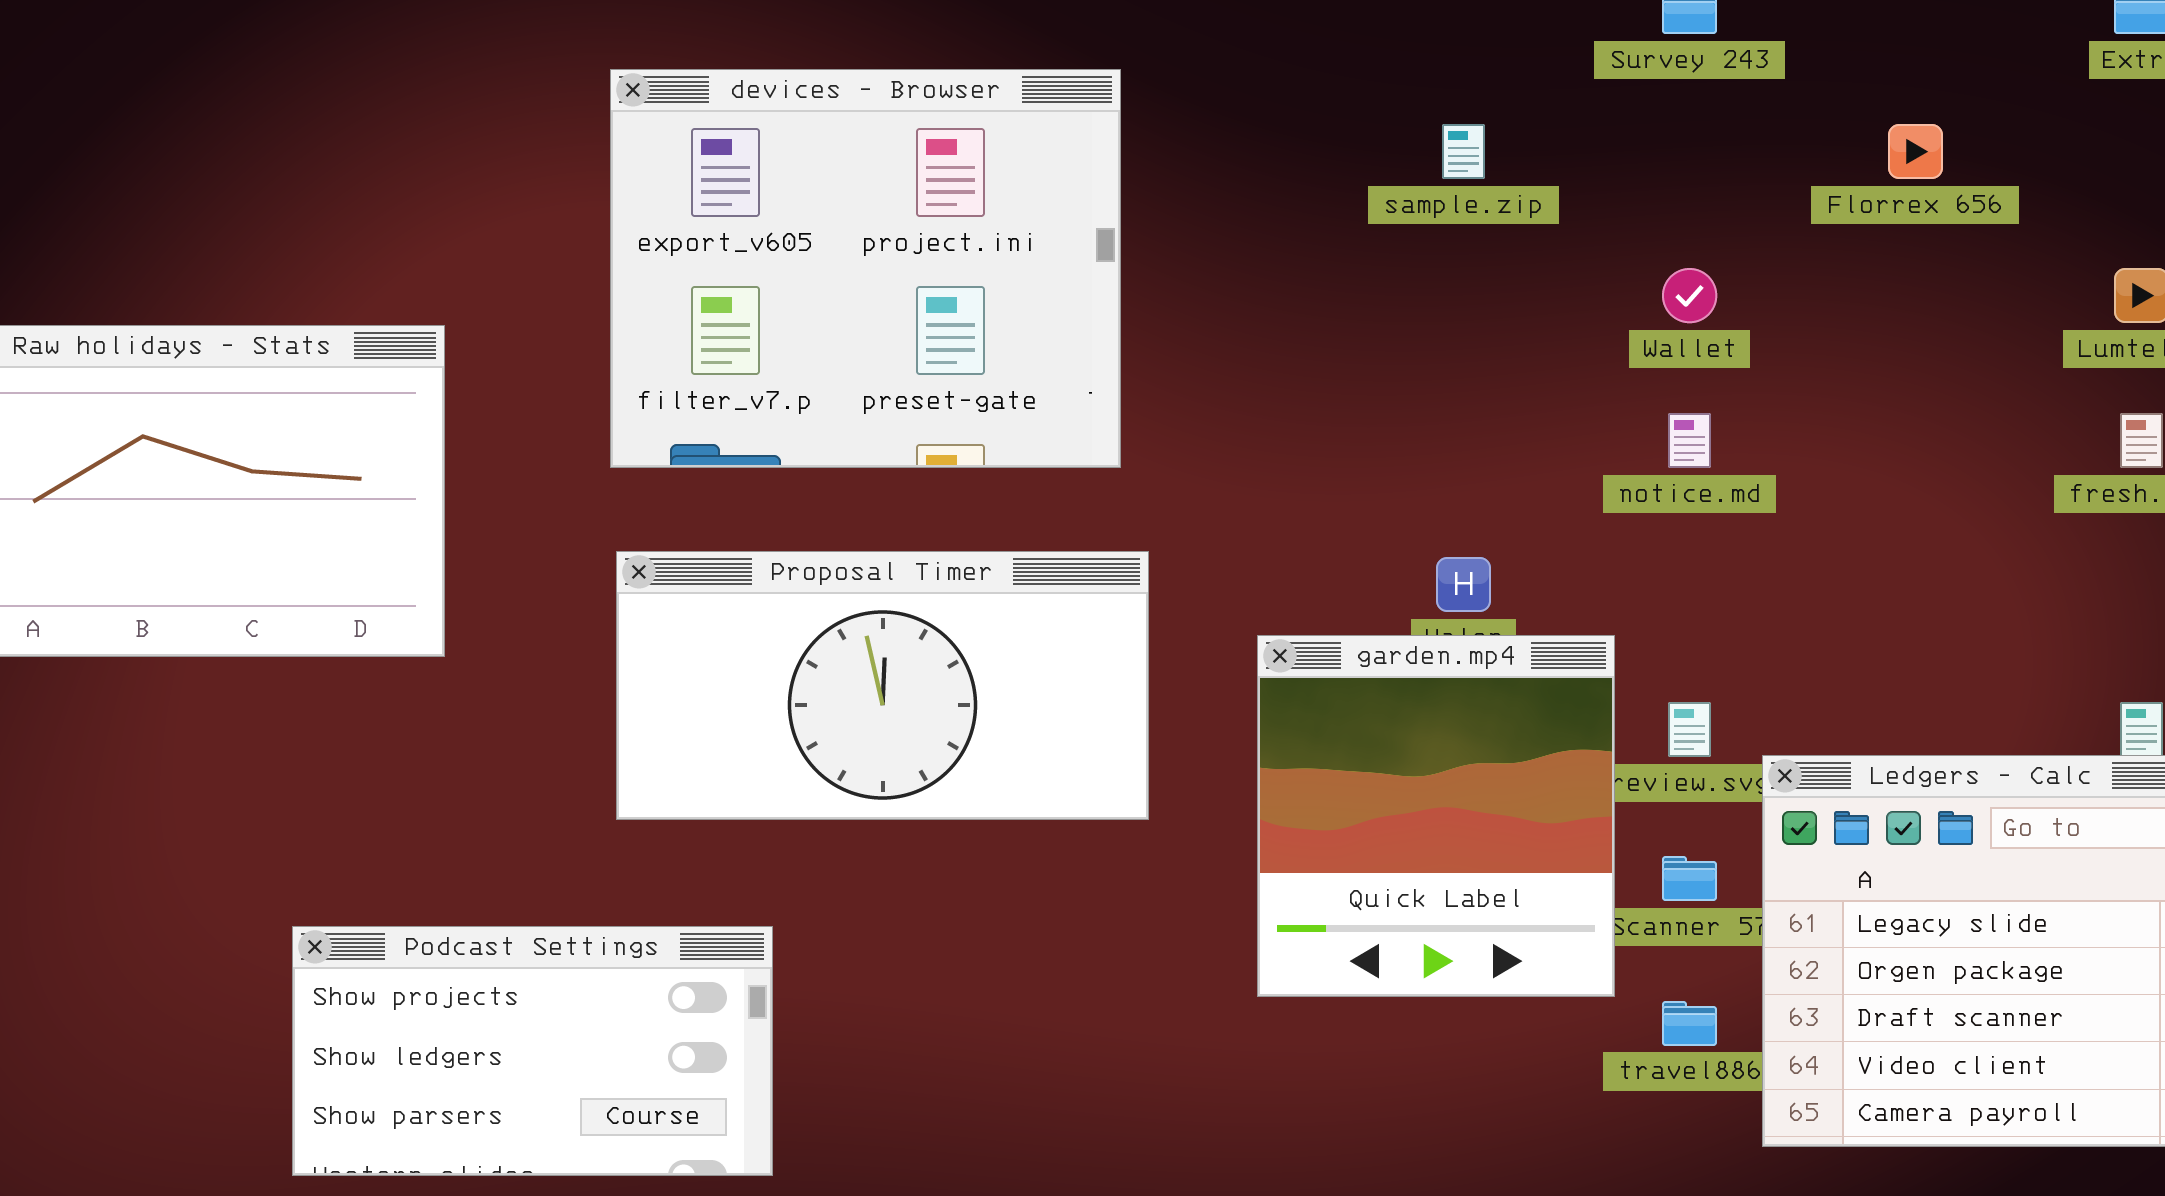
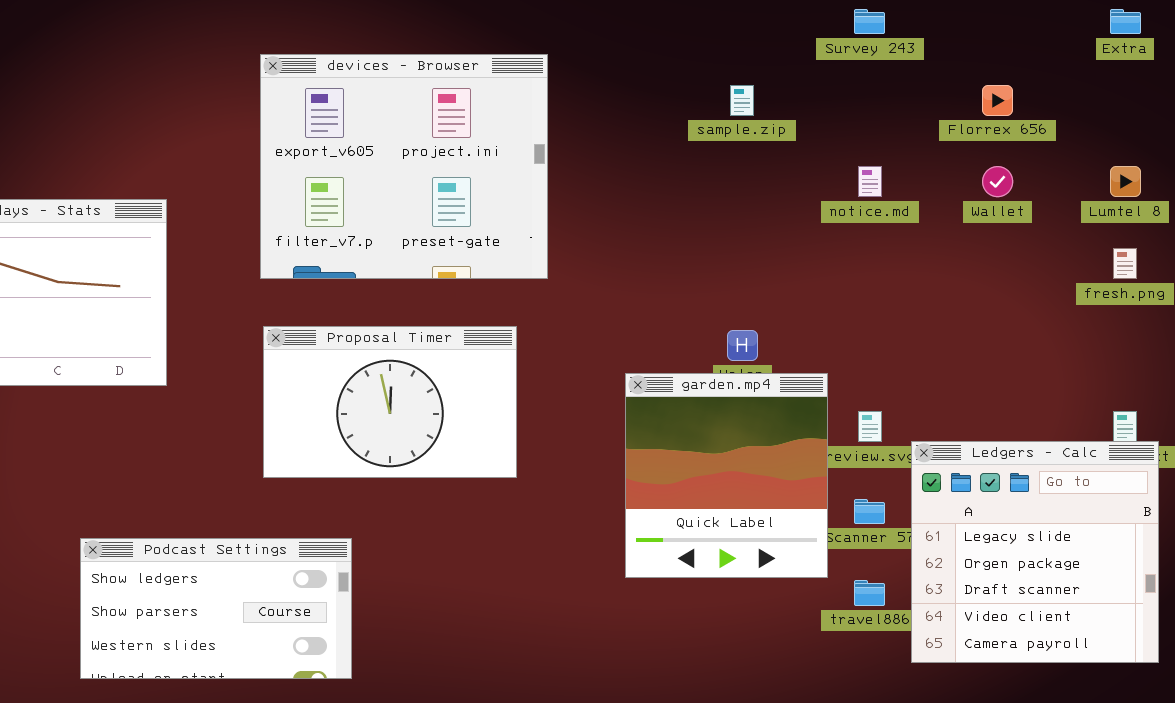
Wallet: [1662,268,1717,323] -> [982,166,1013,197], moved
notice.md: [1668,413,1711,468] -> [858,166,882,197], moved
Proposal Timer: [616,551,1149,820] -> [263,326,517,478], resized
Podcast Settings: [292,926,773,1176] -> [80,538,352,679], scrolled down 1 row

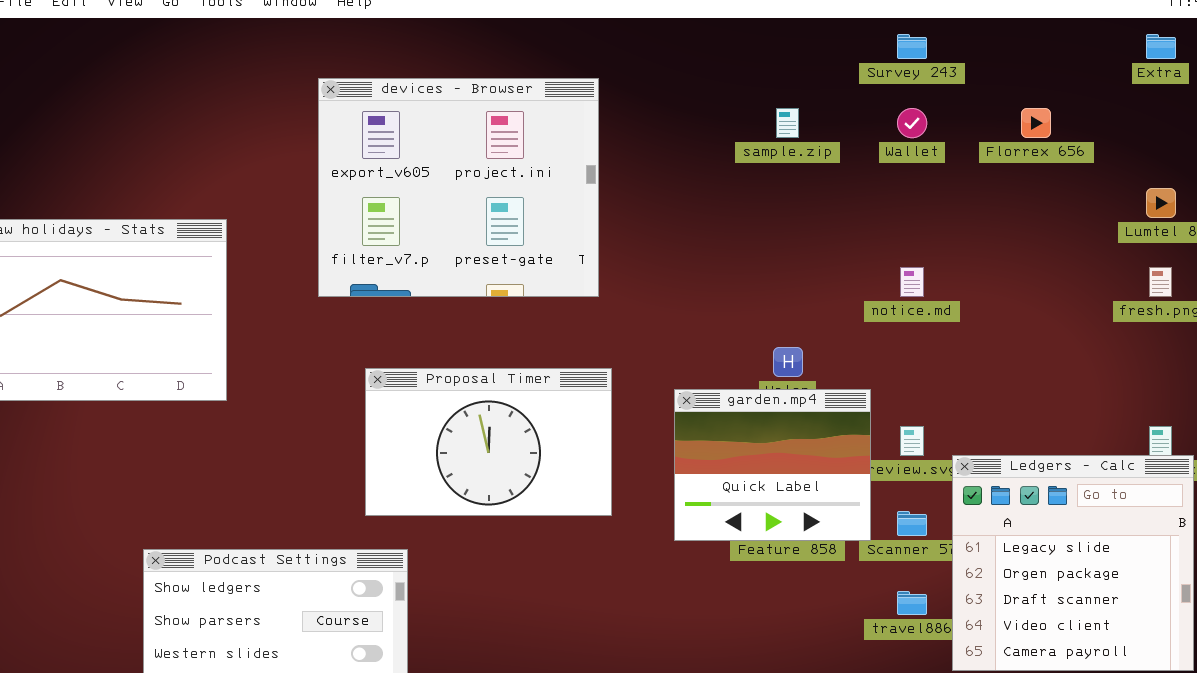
notice.md: [858,166,882,197] -> [900,267,924,297], moved
Wallet: [982,166,1013,197] -> [897,108,927,138], moved
Proposal Timer: [263,326,517,478] -> [365,368,612,516], moved
garden.mp4: [625,373,828,578] -> [674,389,871,541], resized

